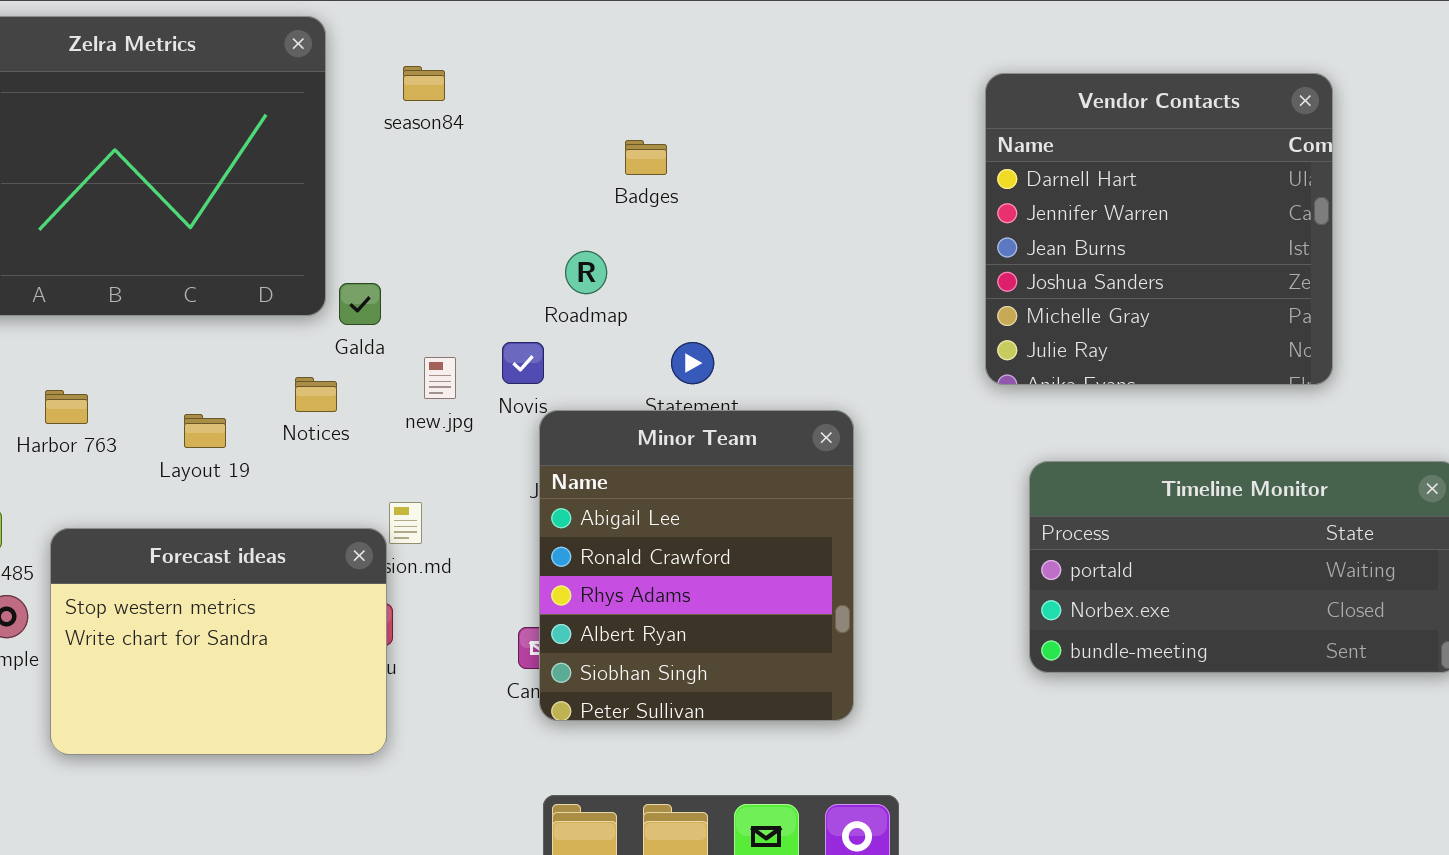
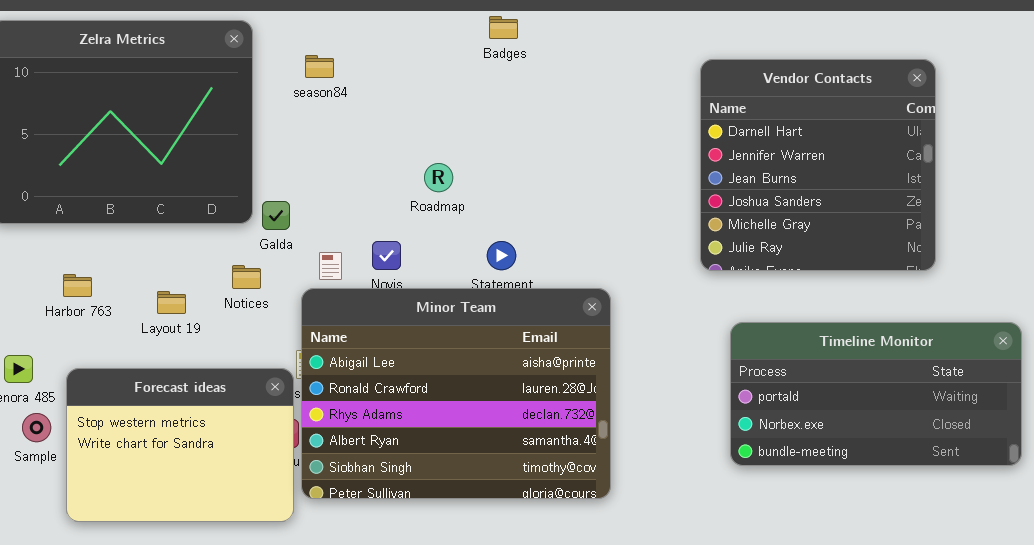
Badges: [625,140,667,175] -> [489,16,518,39], moved
Roadmap: [565,251,607,294] -> [424,163,453,192], moved
Minor Team: [539,410,854,721] -> [301,288,611,499], resized

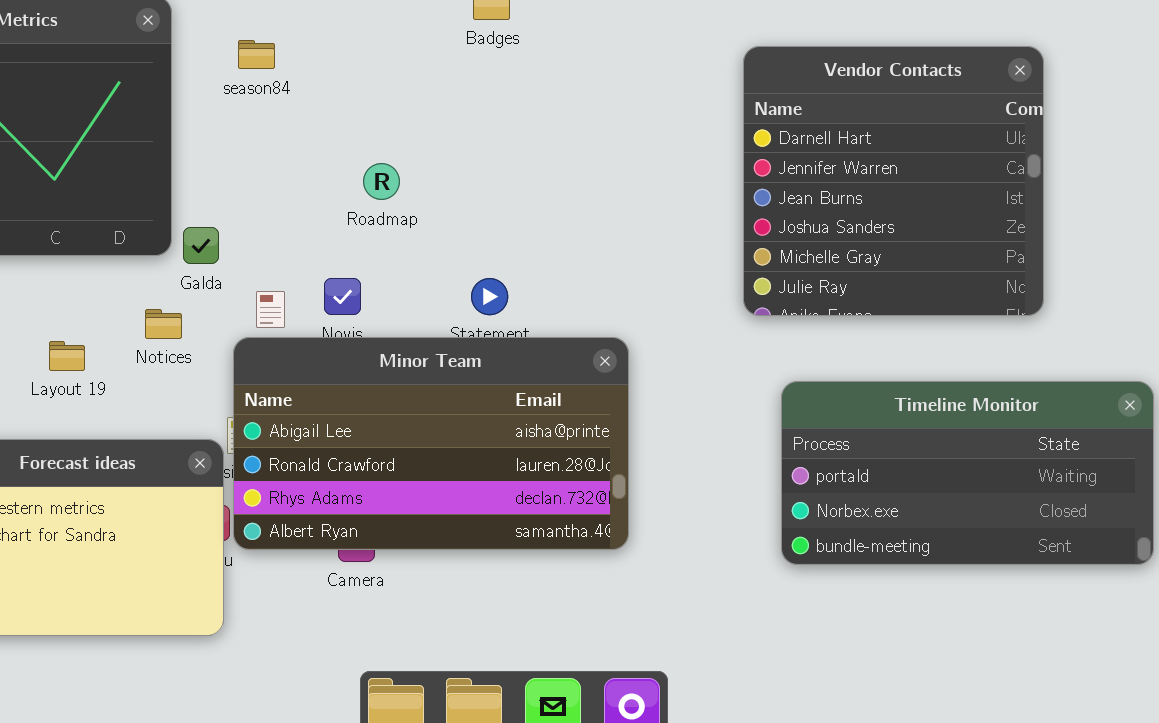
Roadmap: [424,163,453,192] -> [363,163,400,200], moved
Minor Team: [301,288,611,499] -> [233,337,629,550], resized

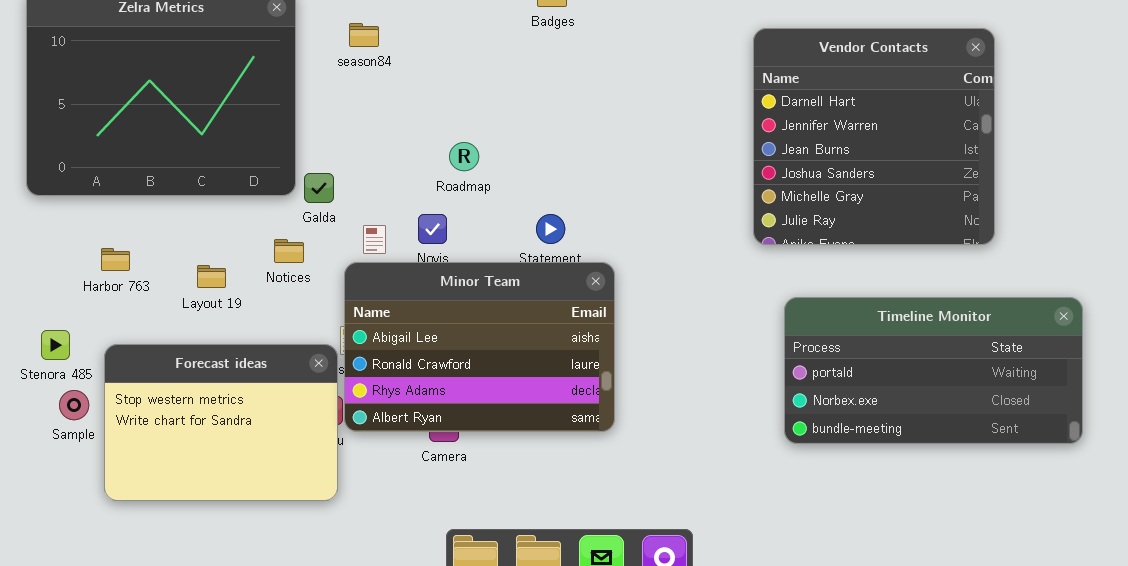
Roadmap: [363,163,400,200] -> [449,142,479,171], moved
Minor Team: [233,337,629,550] -> [344,262,615,432], resized

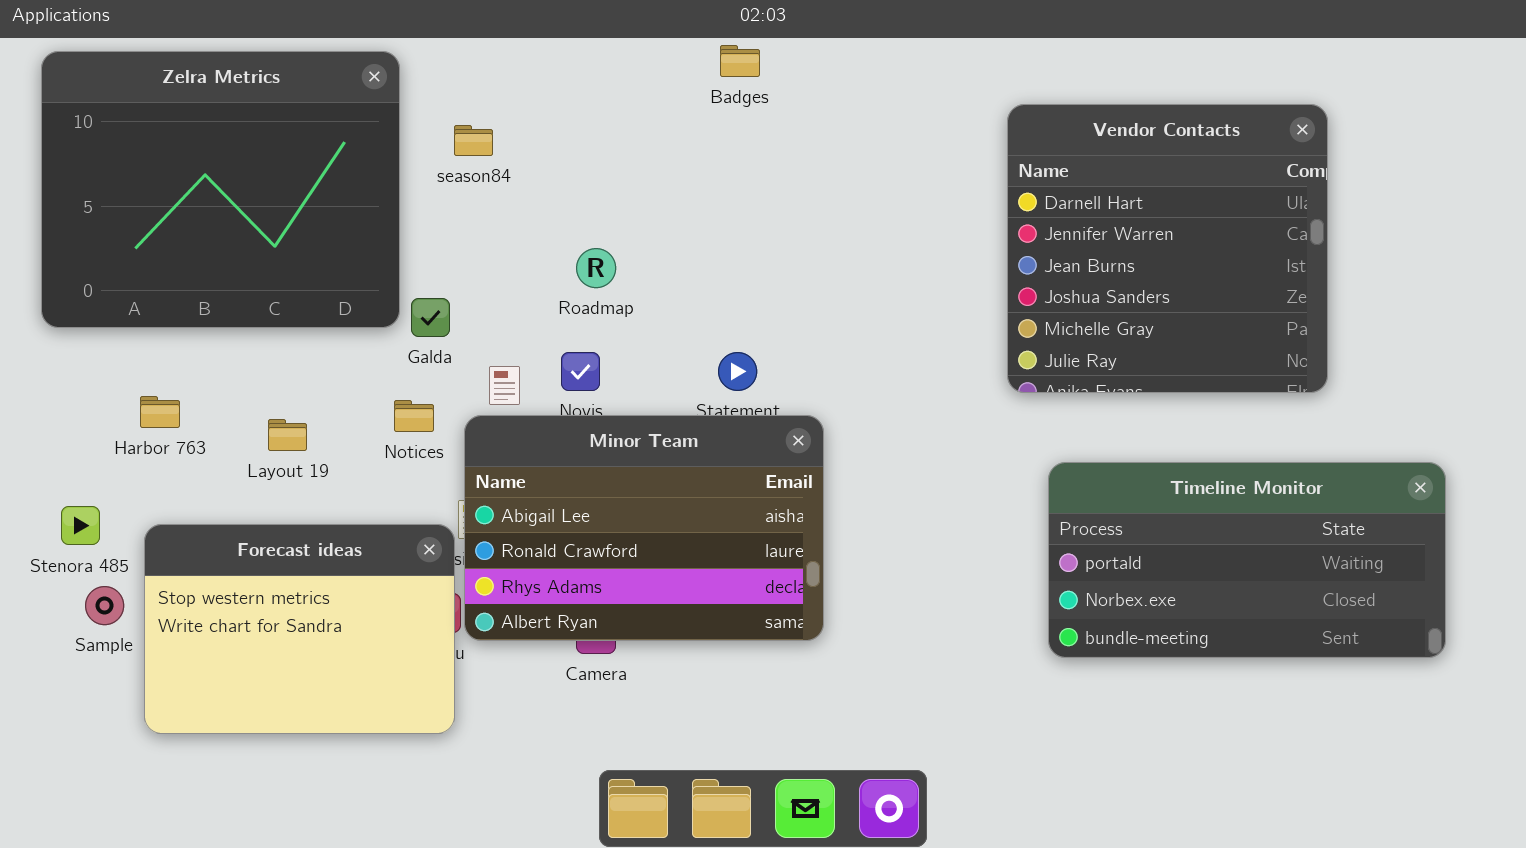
season84: [349,23,379,47] -> [454,125,493,156], moved
Roadmap: [449,142,479,171] -> [576,248,616,288], moved
Notices: [274,239,304,263] -> [394,400,434,432], moved

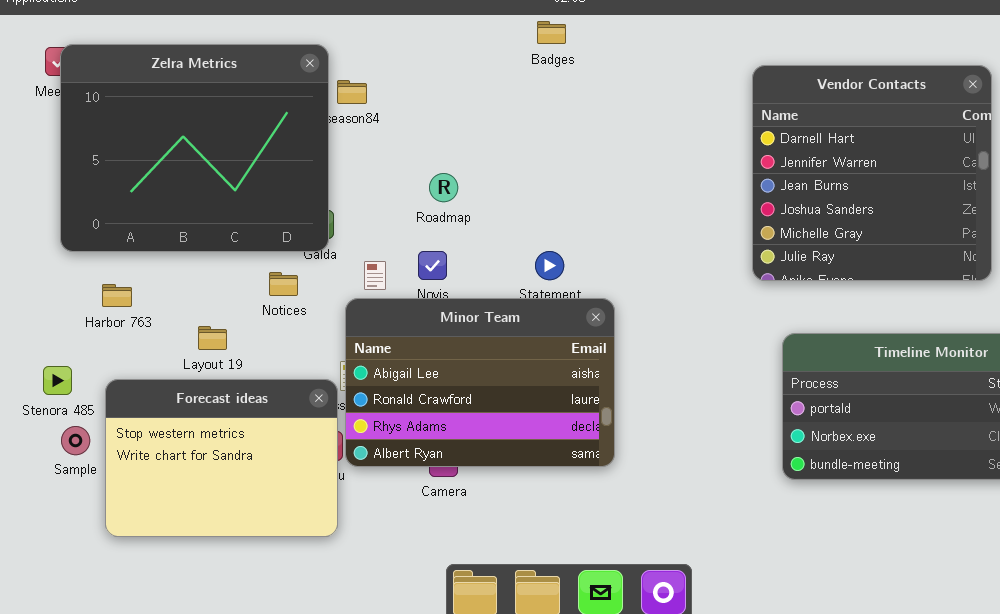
Zelra Metrics: [41,51,400,328] -> [60,44,329,252], moved
Notices: [394,400,434,432] -> [269,272,298,296], moved
Layout 19: [268,419,307,451] -> [198,326,227,350], moved

